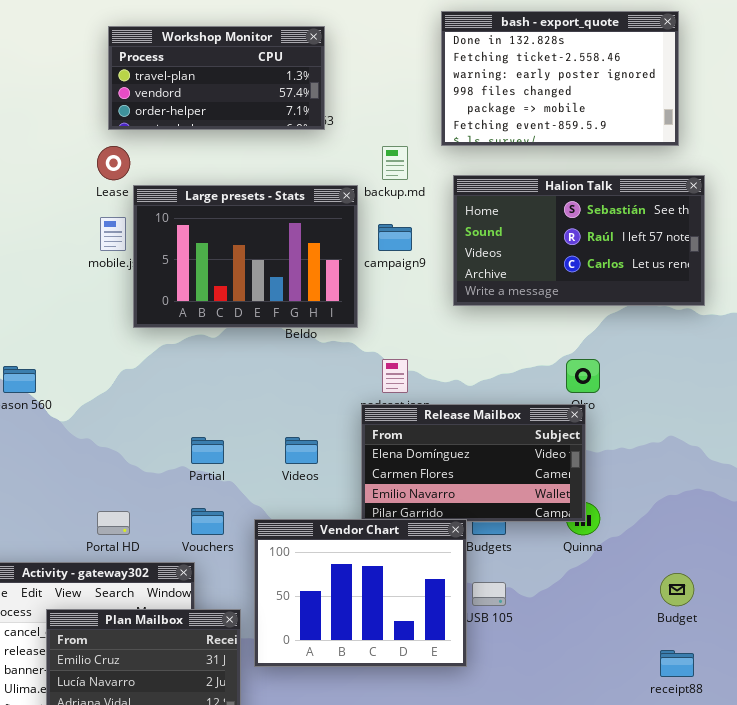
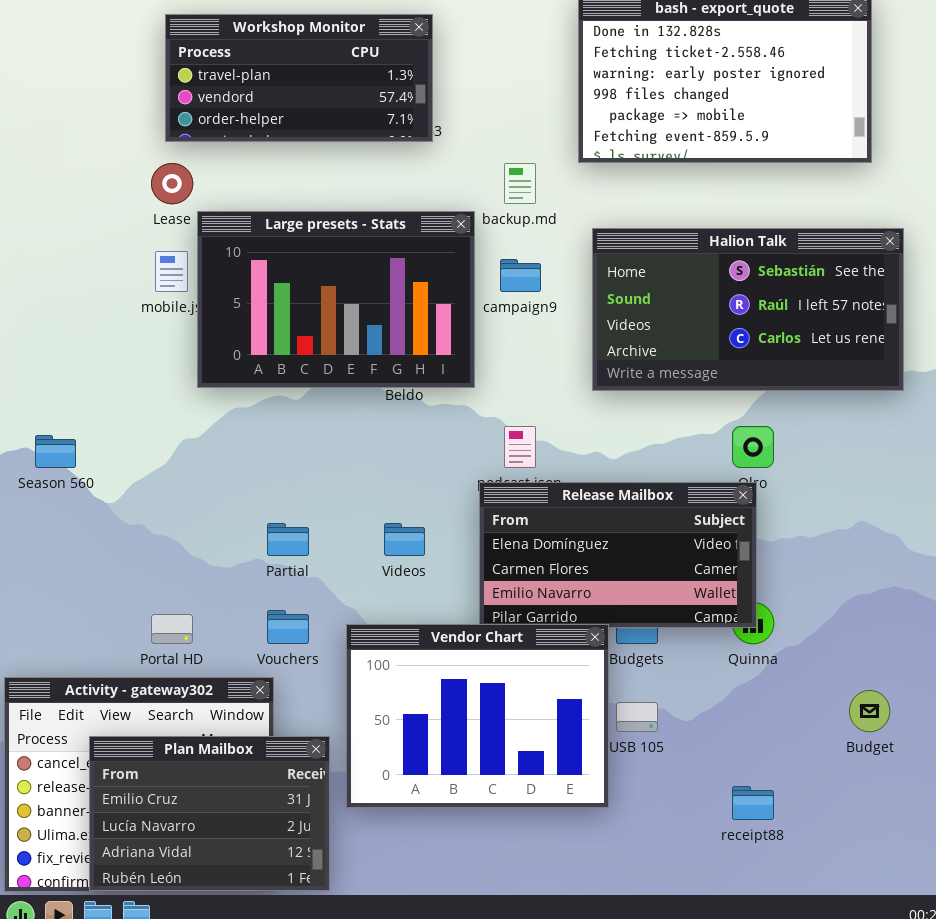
Halion Talk: [453,175,705,306] -> [592,228,904,391], moved
receipt88: [660,650,694,677] -> [732,786,774,820], moved

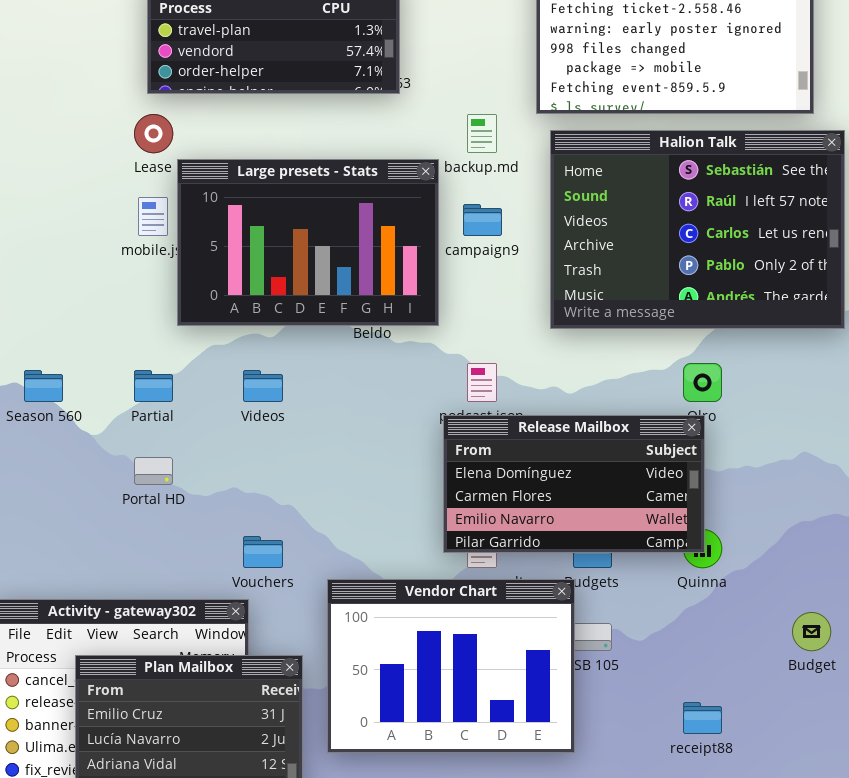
Halion Talk: [592,228,904,391] -> [550,130,845,329], resized
Partial: [267,523,309,556] -> [134,370,173,402], moved
Videos: [384,523,425,556] -> [243,370,283,402], moved
Portal HD: [151,614,193,644] -> [134,457,173,485], moved
Vendor Chart: [346,624,609,808] -> [327,579,575,753], moved

